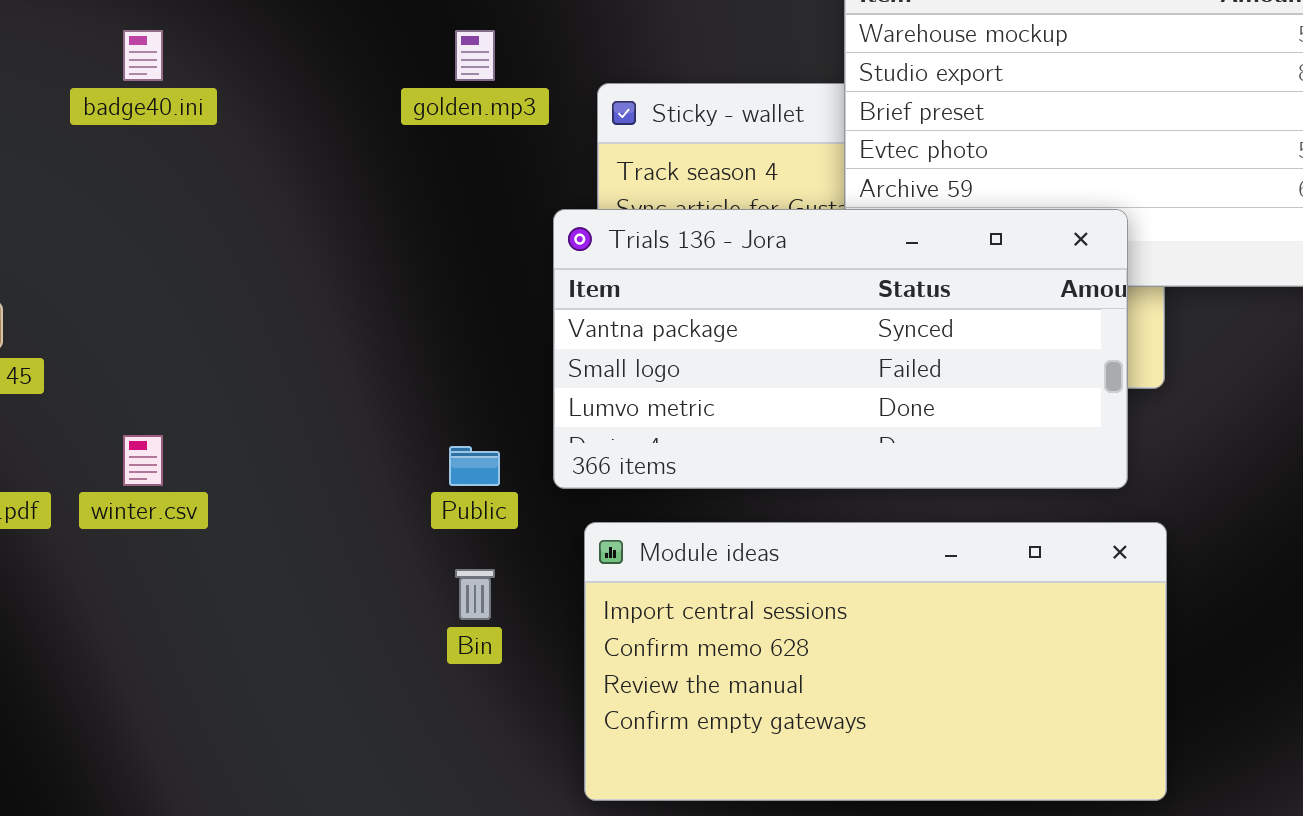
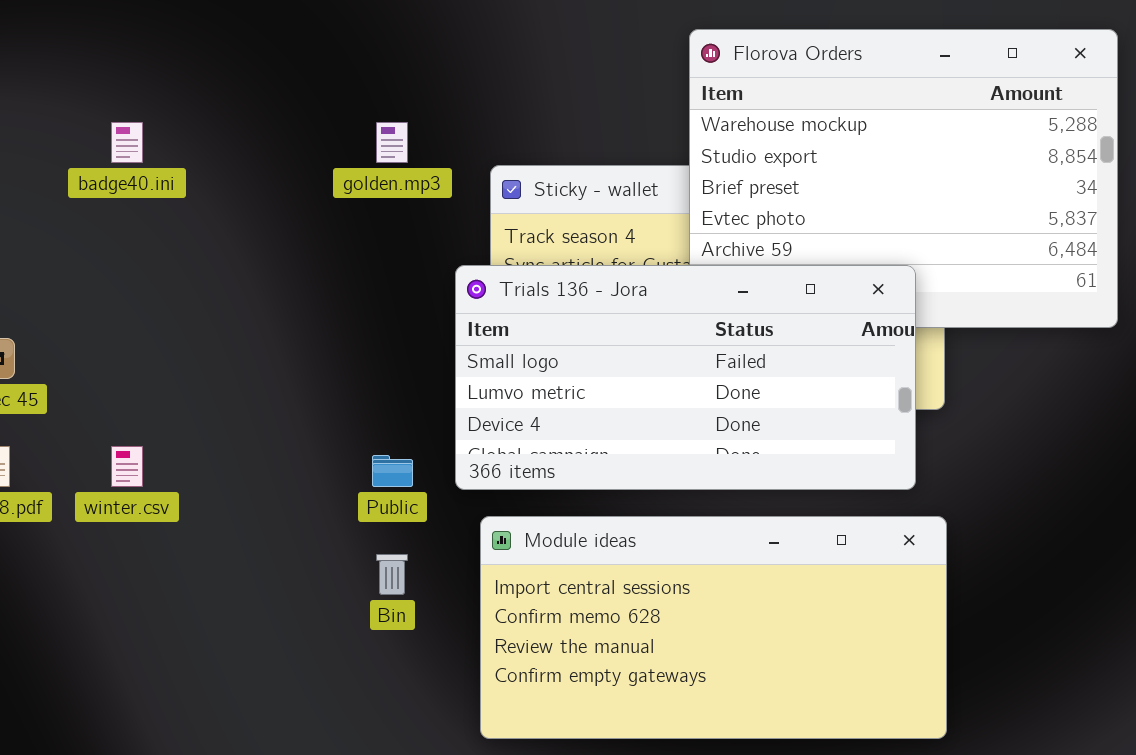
Trials 136 - Jora: [553,209,1128,489] -> [455,265,916,490], scrolled down 1 row

